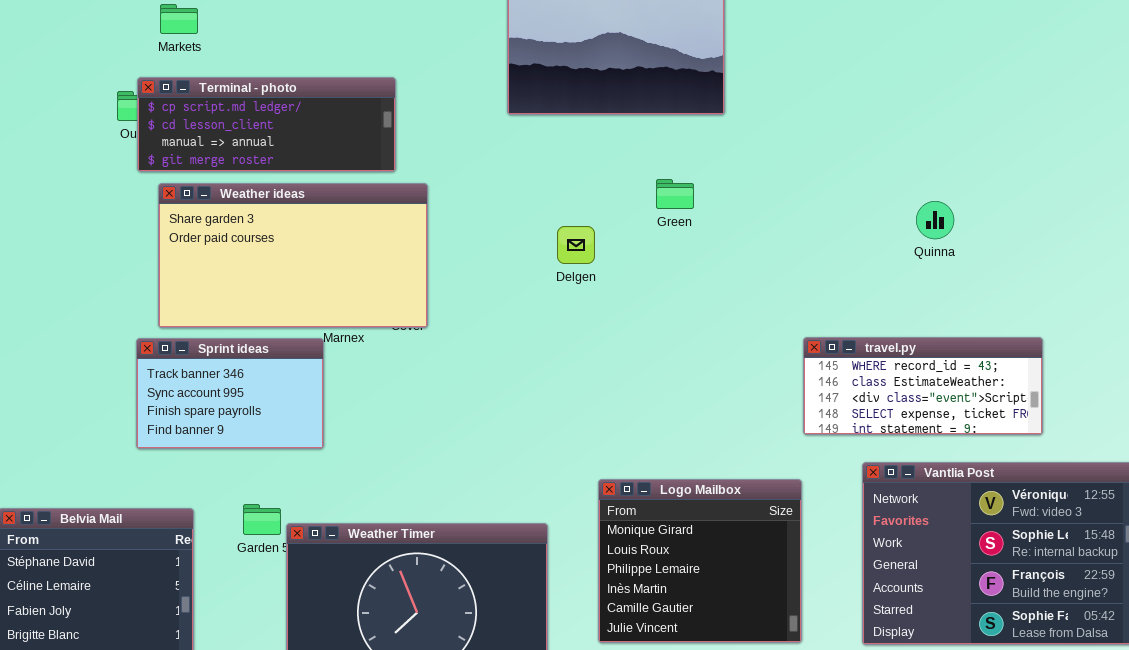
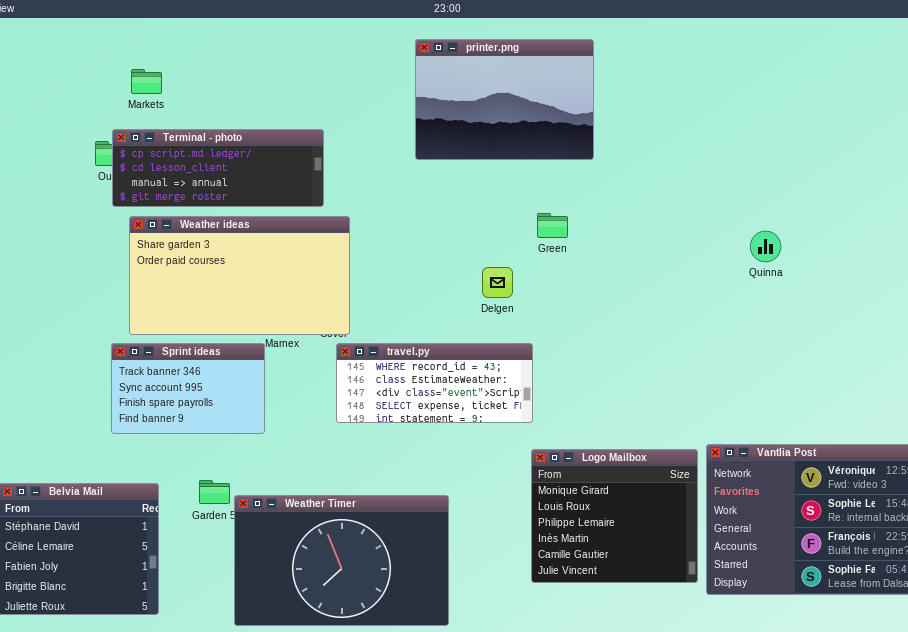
Delgen: [557,226,595,264] -> [482,267,513,298], moved
travel.py: [803,337,1043,435] -> [336,343,533,423], moved
Logo Mailbox: [598,479,802,643] -> [531,449,698,583], moved

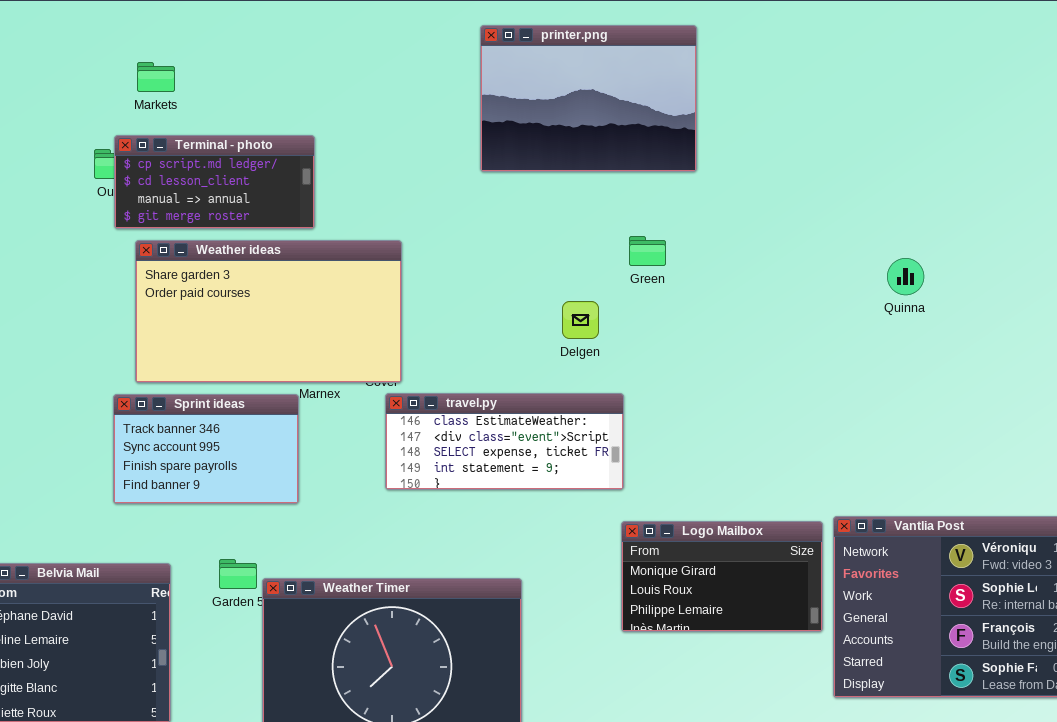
Terminal - photo: [112,129,324,207] -> [114,135,315,229], resized
travel.py: [336,343,533,423] -> [385,393,624,490], scrolled down 1 row
Logo Mailbox: [531,449,698,583] -> [621,521,823,632], resized

